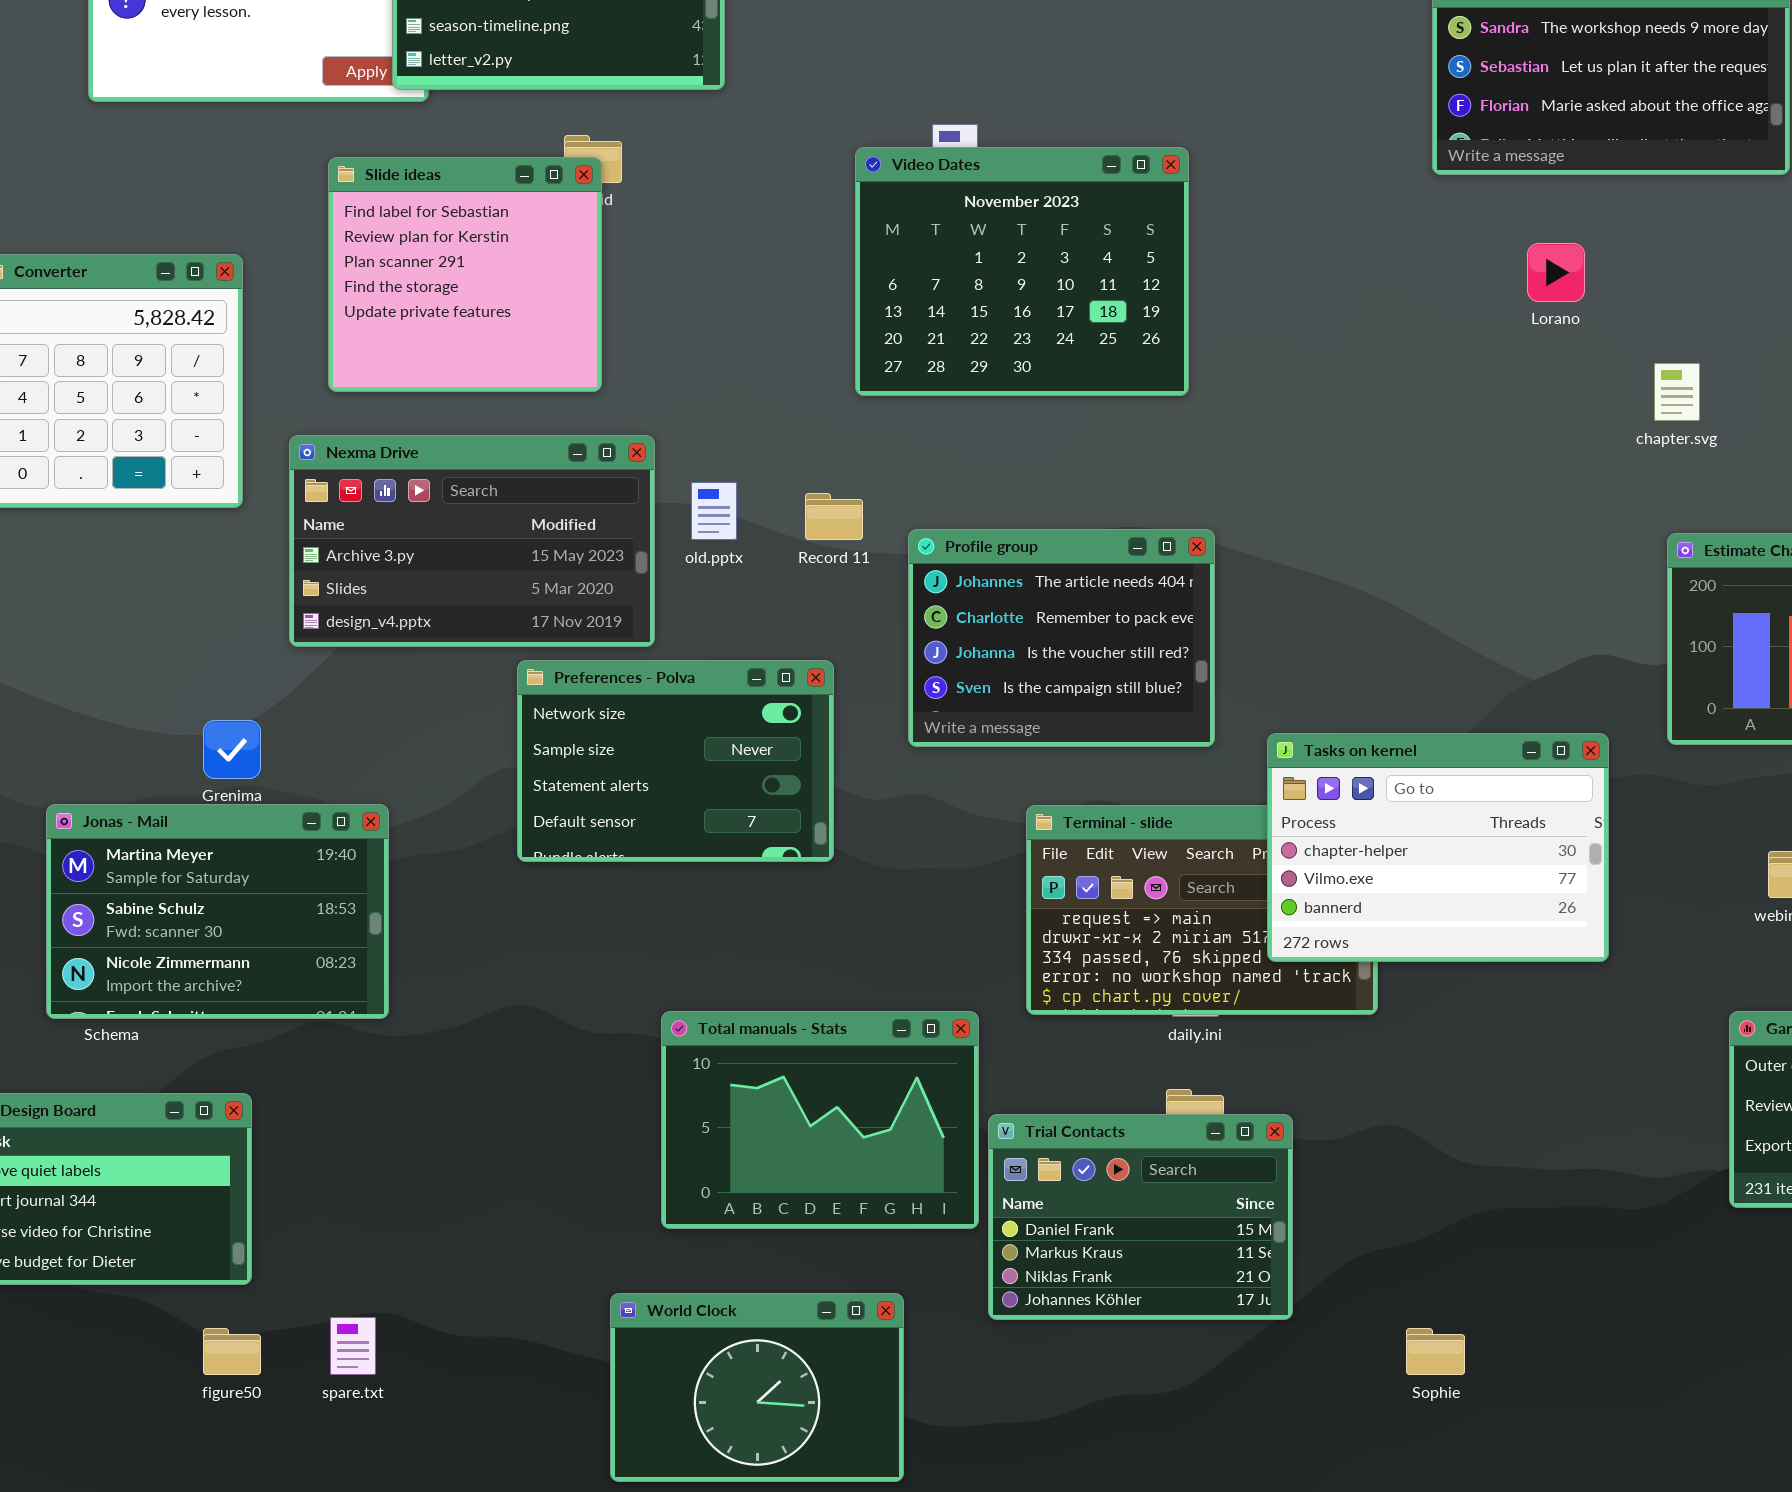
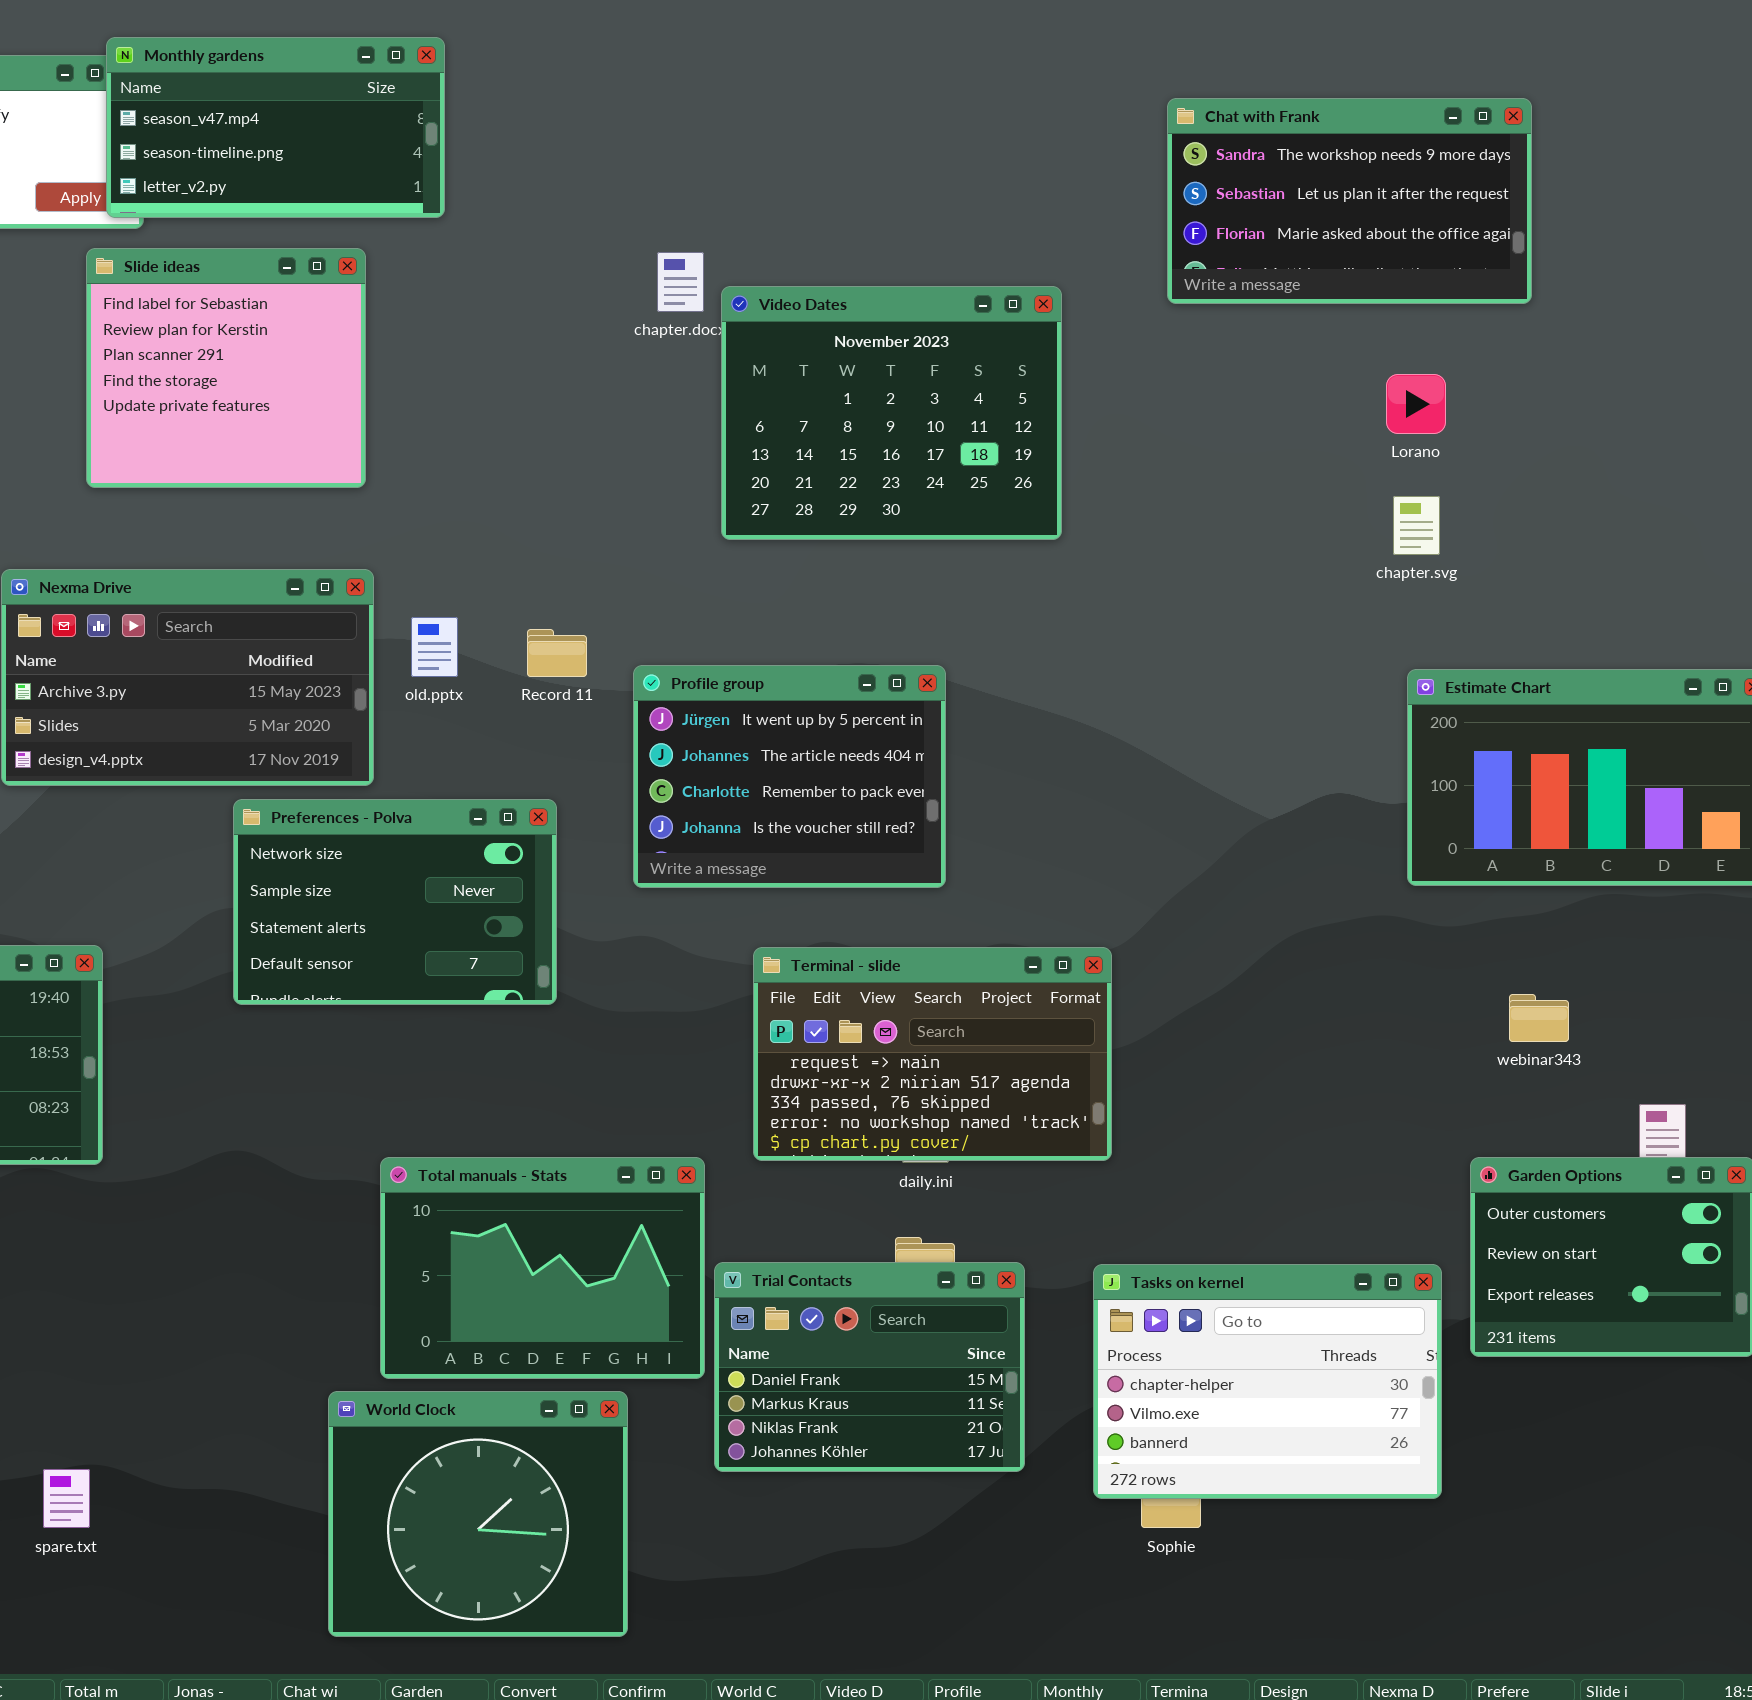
Video Dates: [855,147,1189,396] -> [721,286,1062,540], moved
Slide ideas: [328,157,602,392] -> [86,248,366,488], moved
Lorano: [1527,243,1585,302] -> [1386,374,1446,434], moved
Profile group: [908,529,1215,747] -> [633,665,946,888], scrolled up 1 row
Tasks on kernel: [1267,733,1609,962] -> [1093,1264,1442,1499], moved
World Clock: [610,1293,904,1482] -> [328,1391,628,1637], resized

